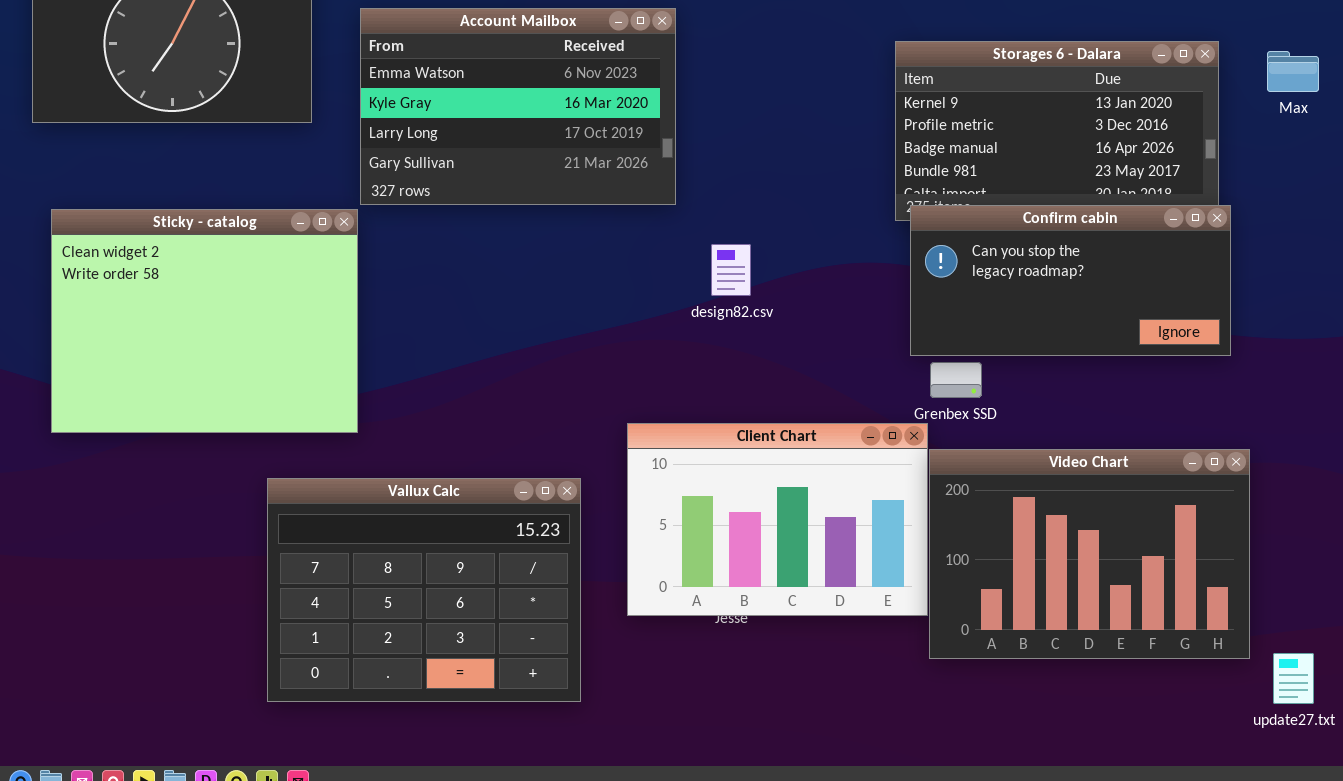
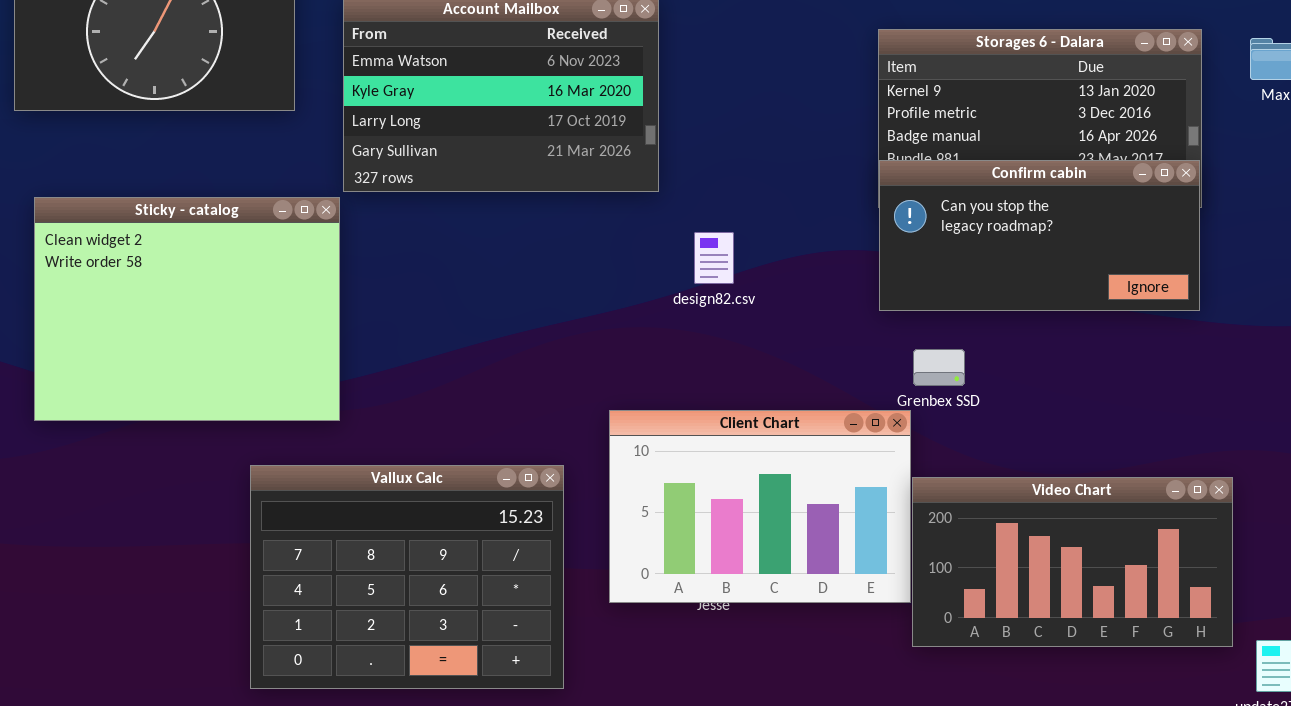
Confirm cabin: [910,205,1231,356] -> [879,160,1200,311], moved
Video Chart: [929,449,1250,659] -> [912,477,1233,647], resized

